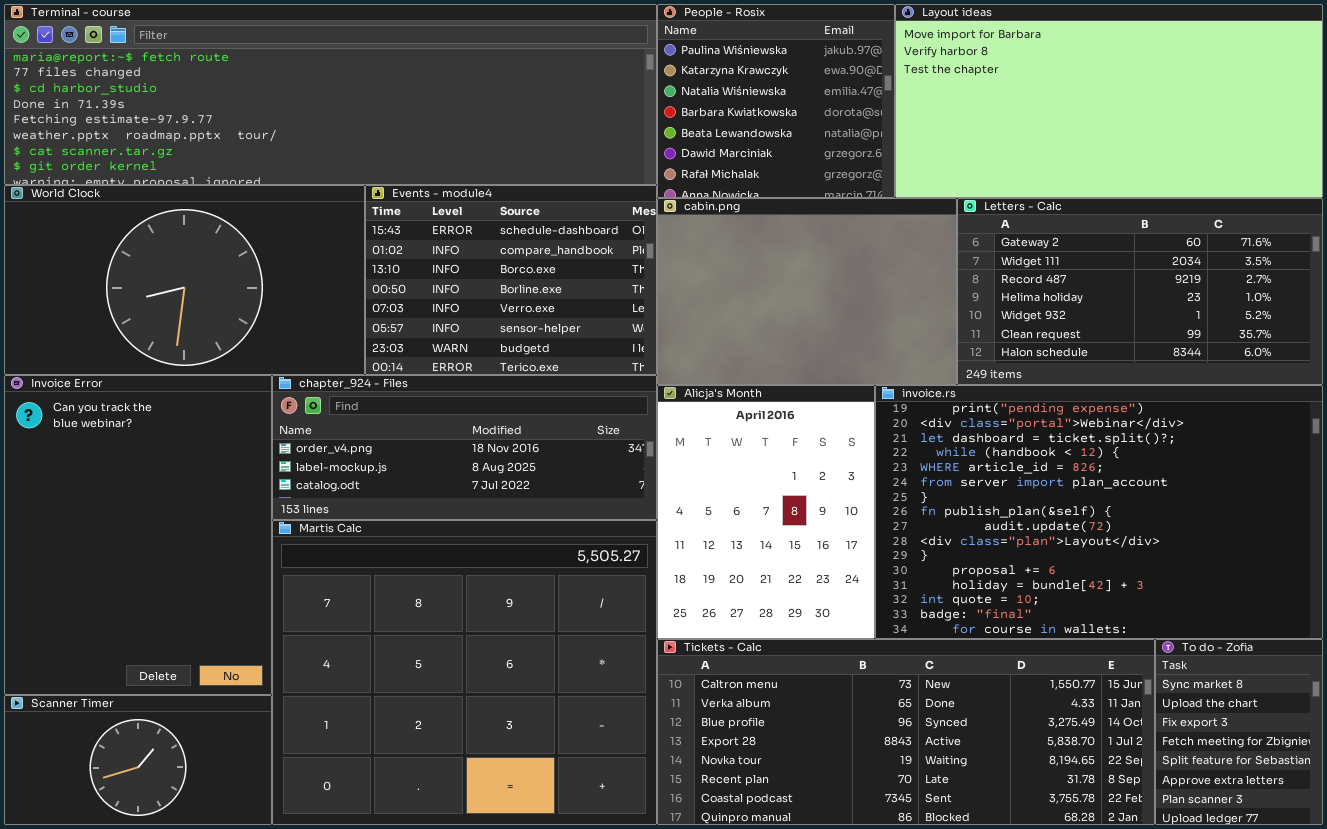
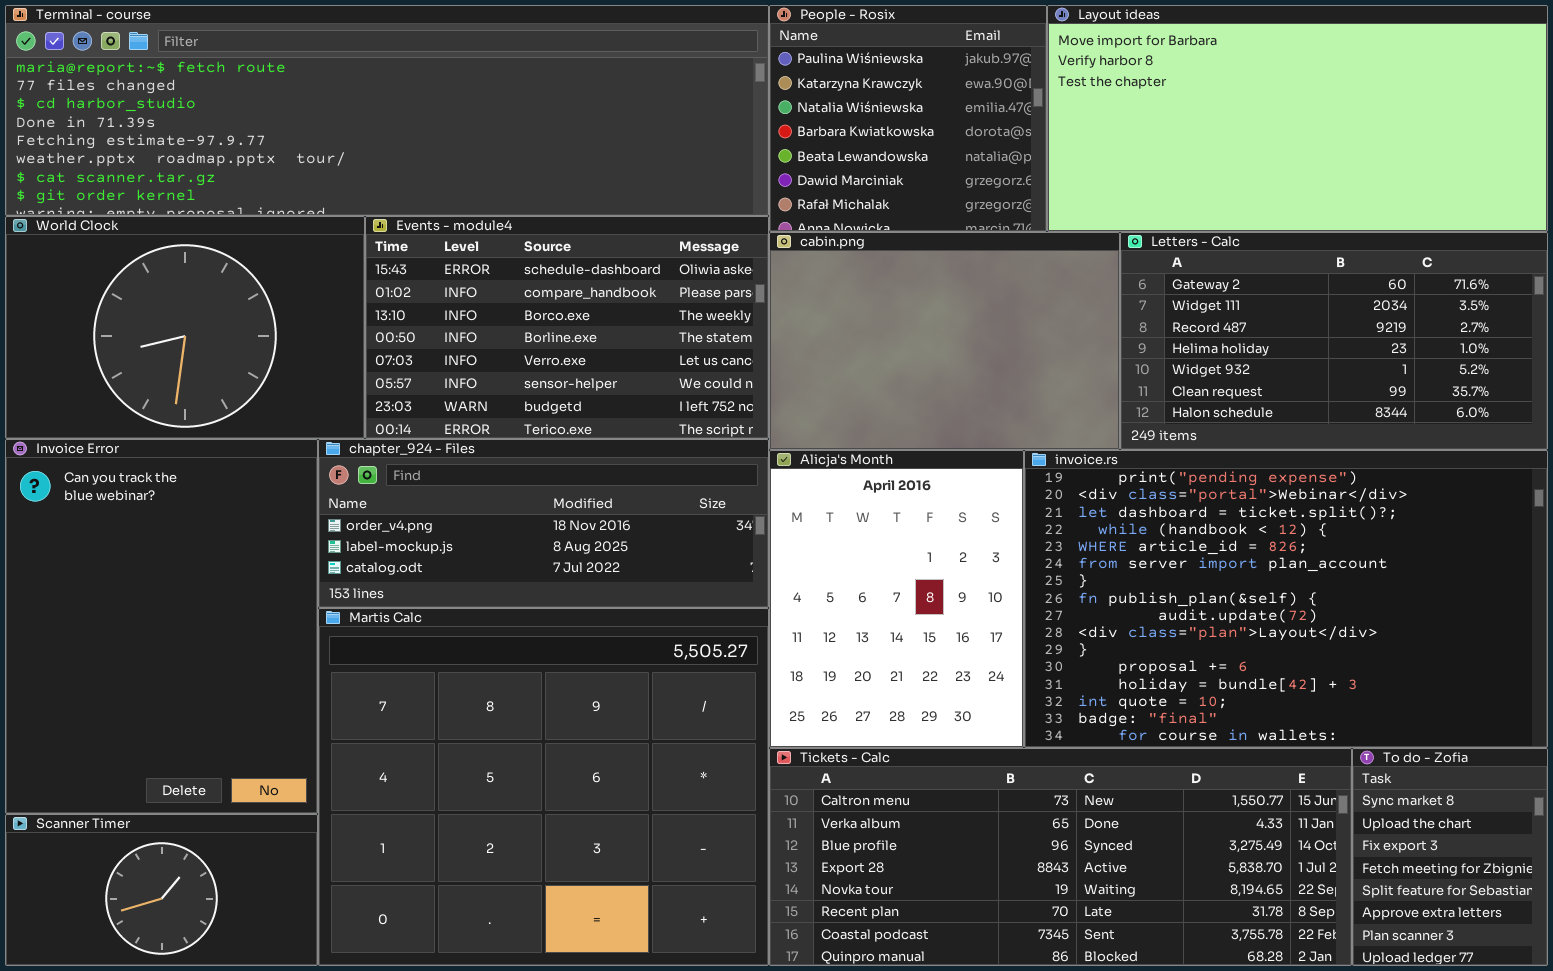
World Clock: [4,185,365,375] -> [5,216,365,439], resized
Events - module4: [365,185,657,375] -> [365,216,769,439], resized

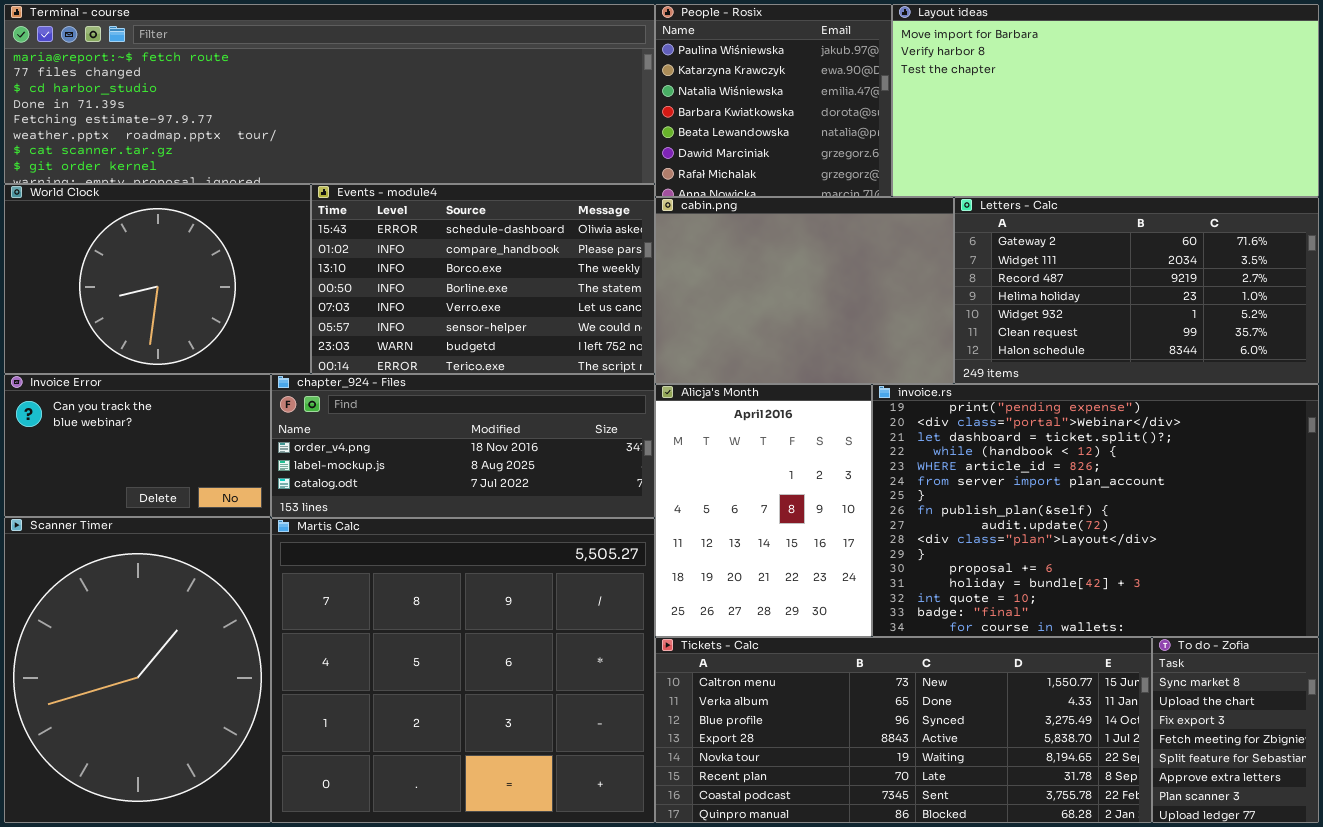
Invoice Error: [5,439,318,814] -> [4,374,271,517], resized
Scanner Timer: [5,814,318,966] -> [4,517,271,823], resized

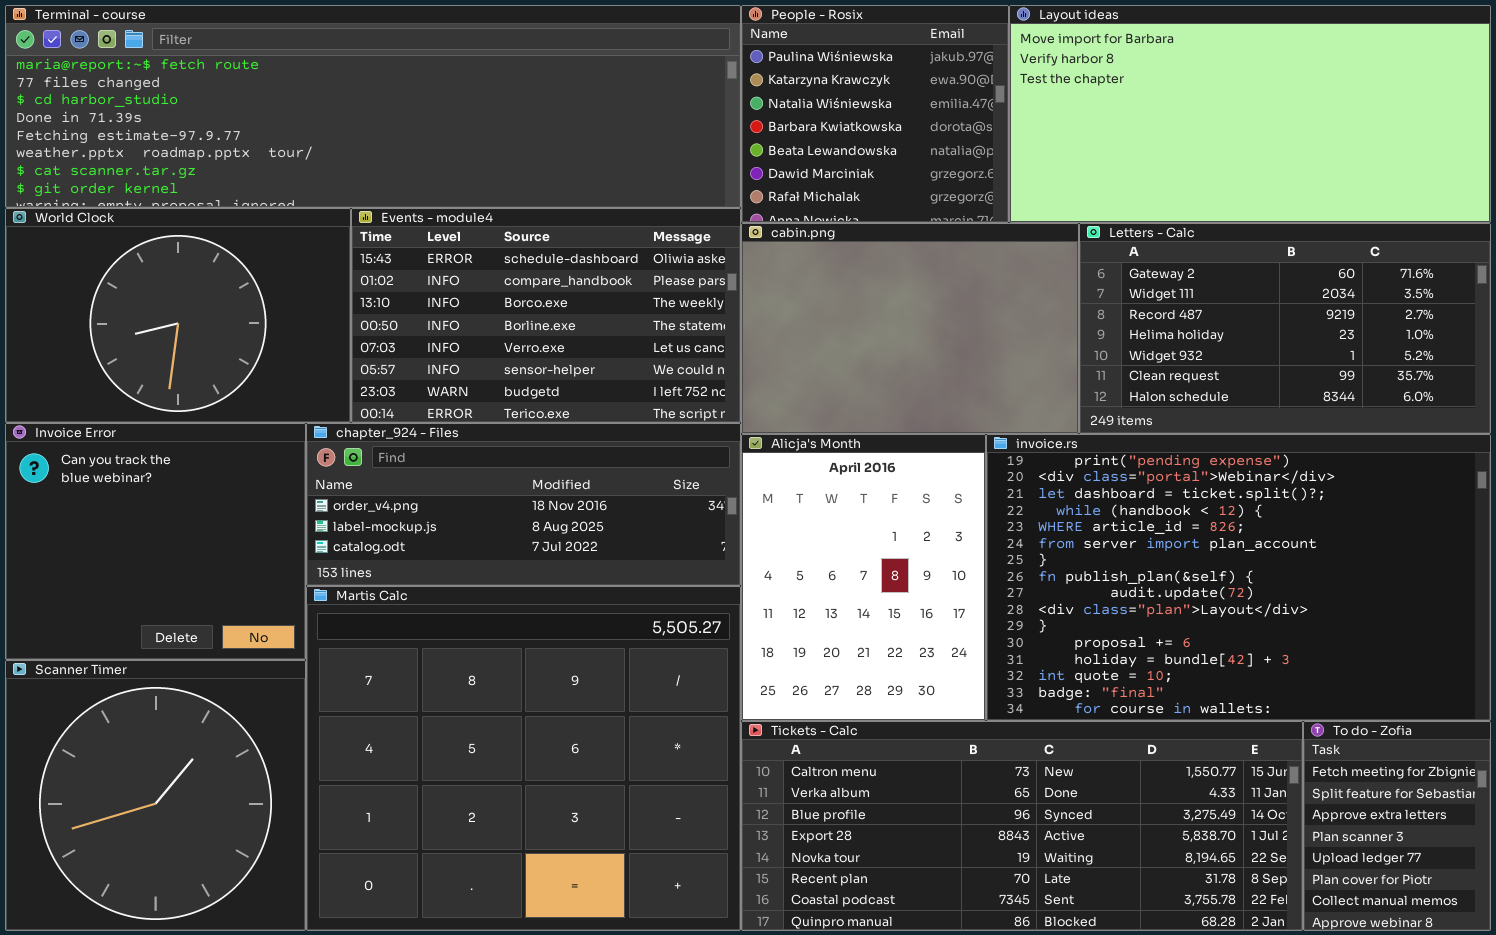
Invoice Error: [4,374,271,517] -> [5,423,306,660], resized
Scanner Timer: [4,517,271,823] -> [5,660,306,931], resized
To do - Zofia: [1152,637,1319,823] -> [1303,721,1491,931], scrolled down 3 rows

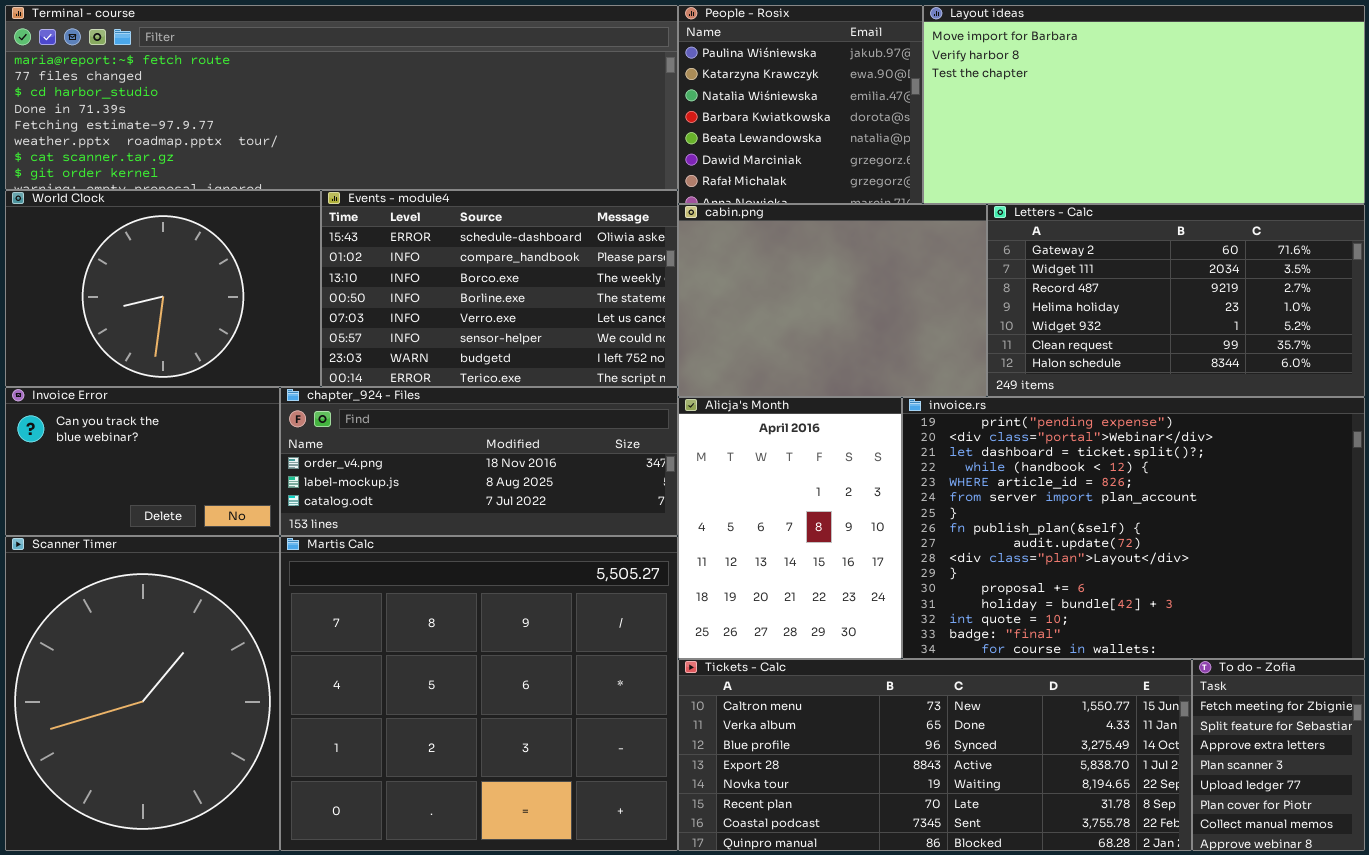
Invoice Error: [5,423,306,660] -> [5,387,280,536], resized
Scanner Timer: [5,660,306,931] -> [5,536,280,851], resized

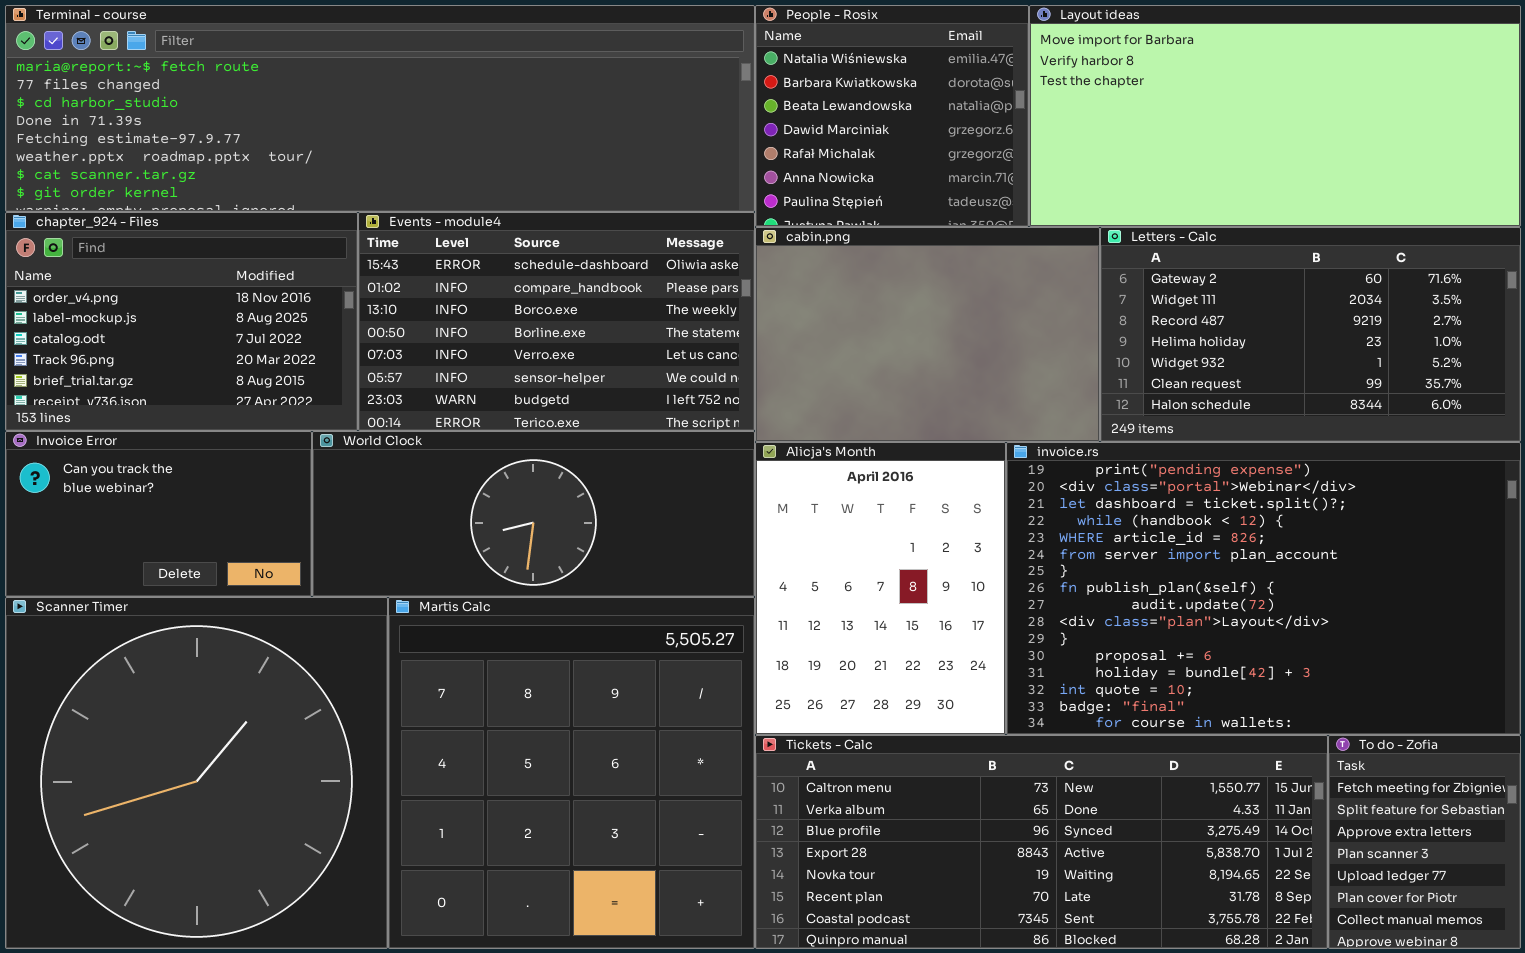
People - Rosix: [678,5,923,204] -> [755,5,1029,227], scrolled down 2 rows
World Clock: [5,190,321,387] -> [312,431,755,597], moved, resized
chapter_924 - Files: [280,387,678,536] -> [5,212,358,431], moved, resized
Scanner Timer: [5,536,280,851] -> [5,597,388,949], resized
Martis Calc: [280,536,678,851] -> [388,597,755,949], resized

